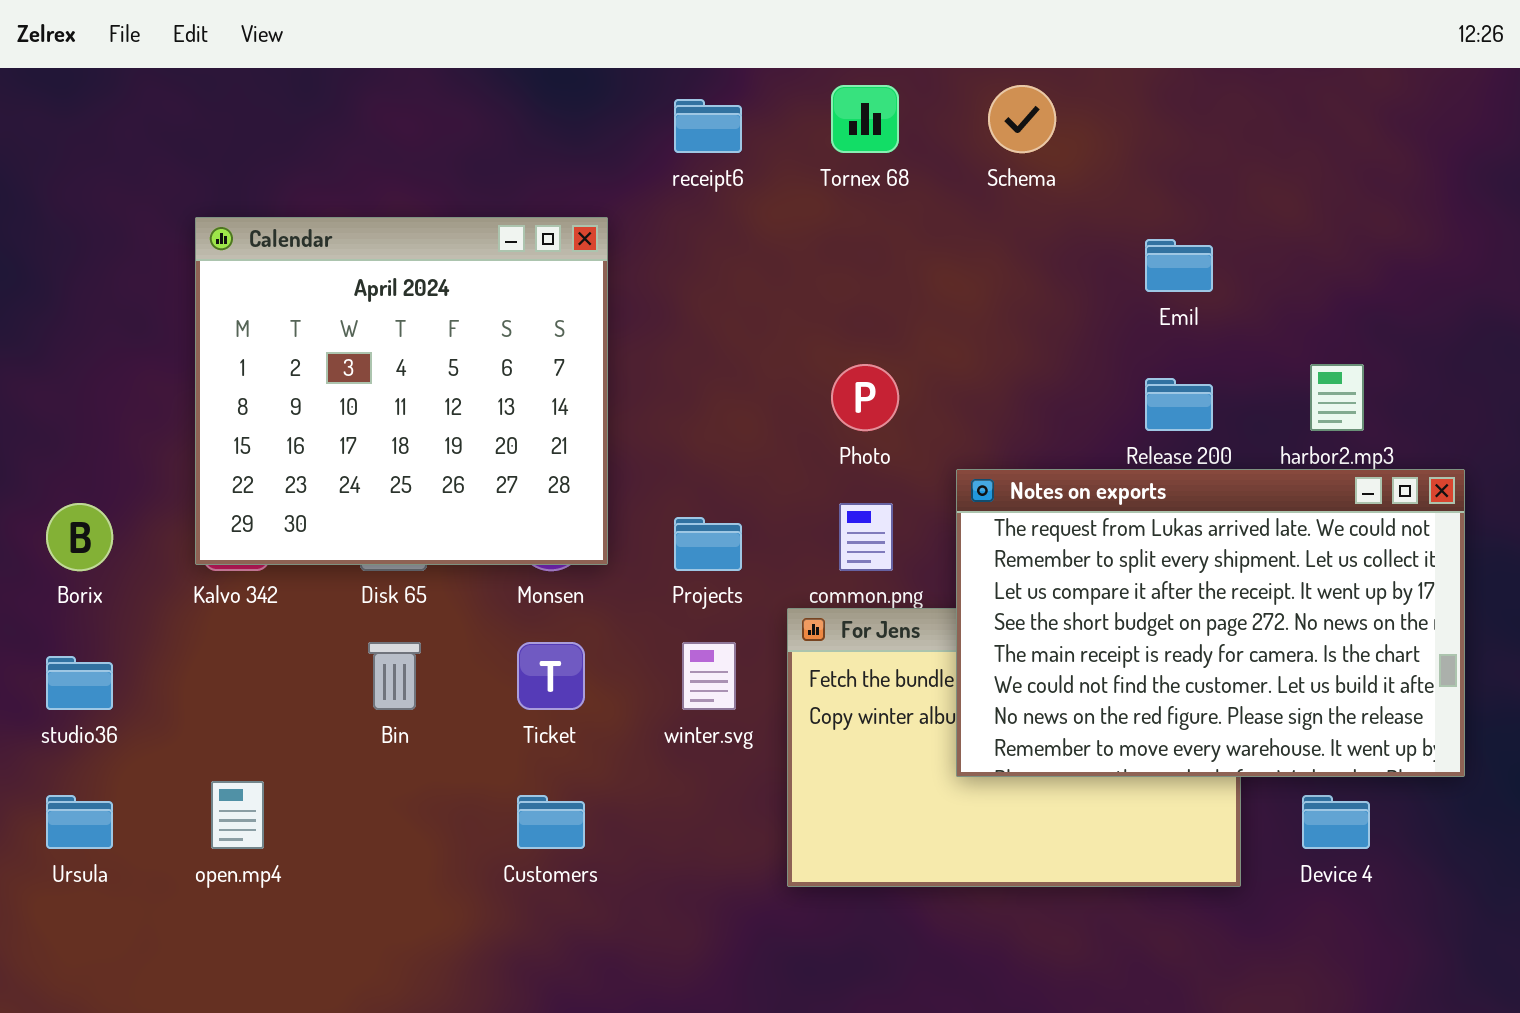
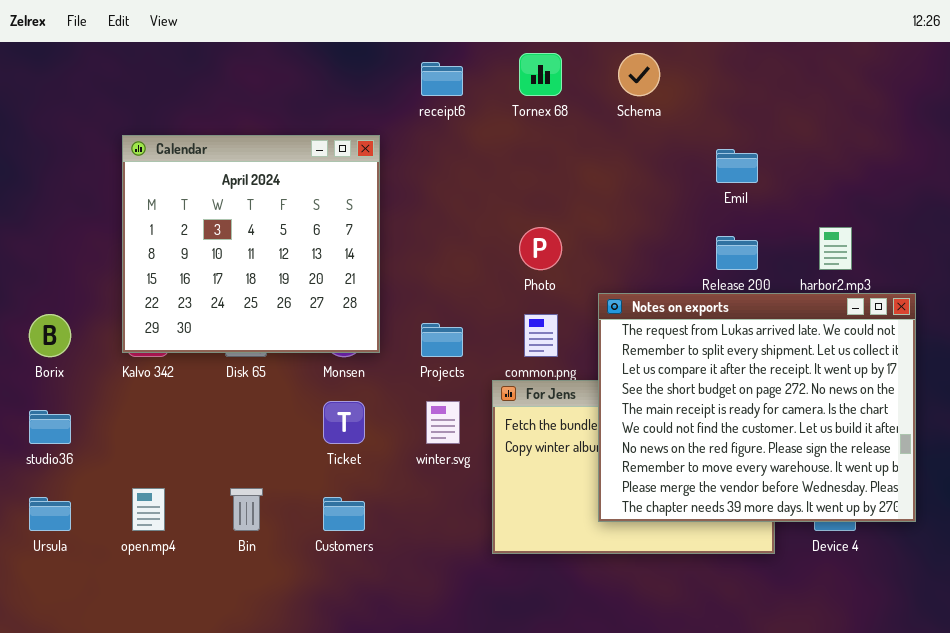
Notes on exports: [956,469,1465,777] -> [598,293,916,522], resized
Bin: [368,642,421,710] -> [230,488,263,531], moved

